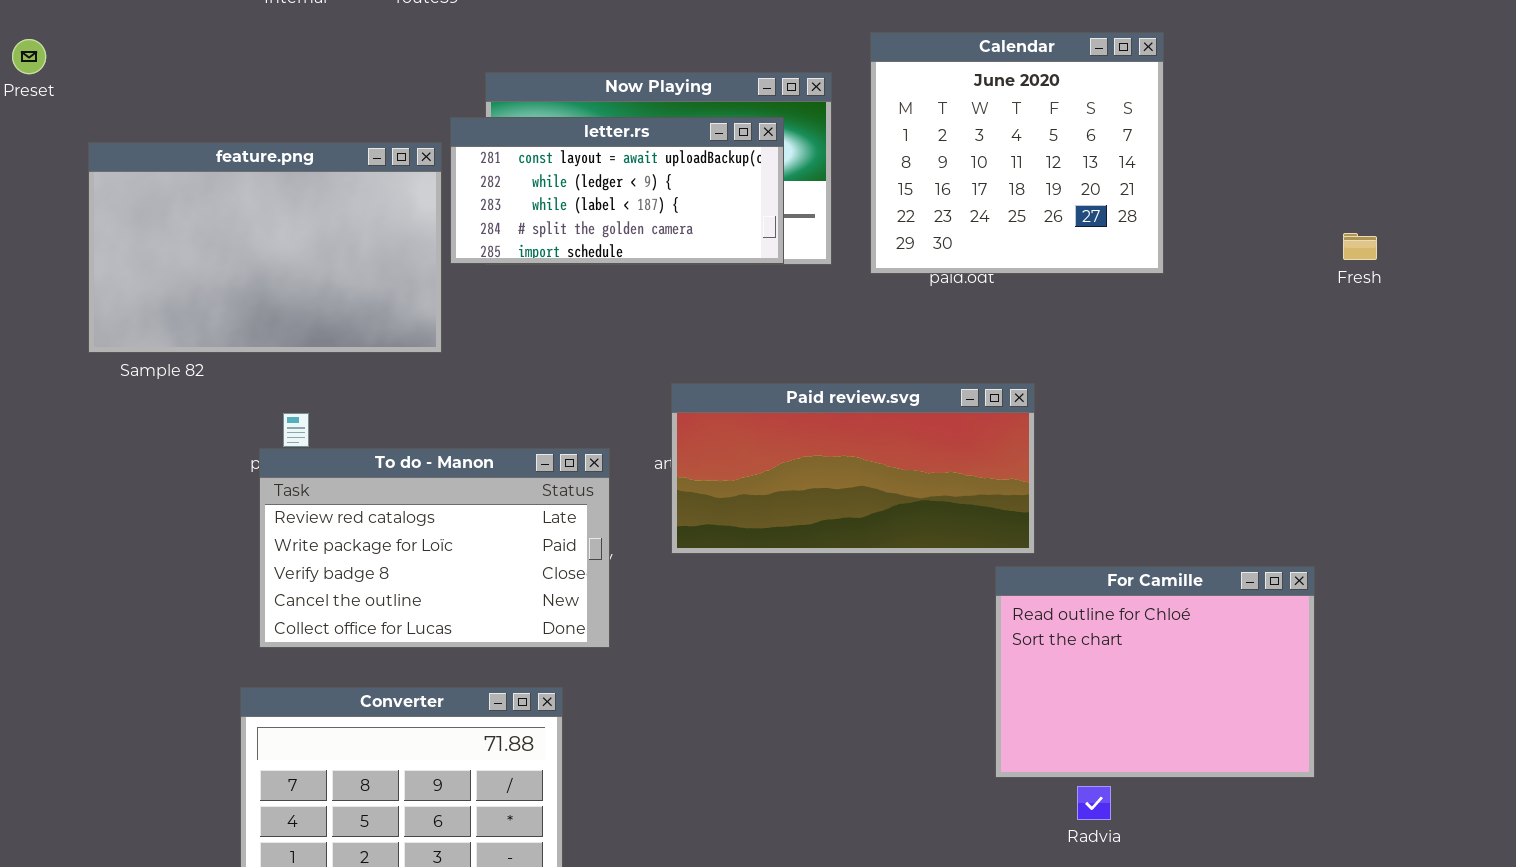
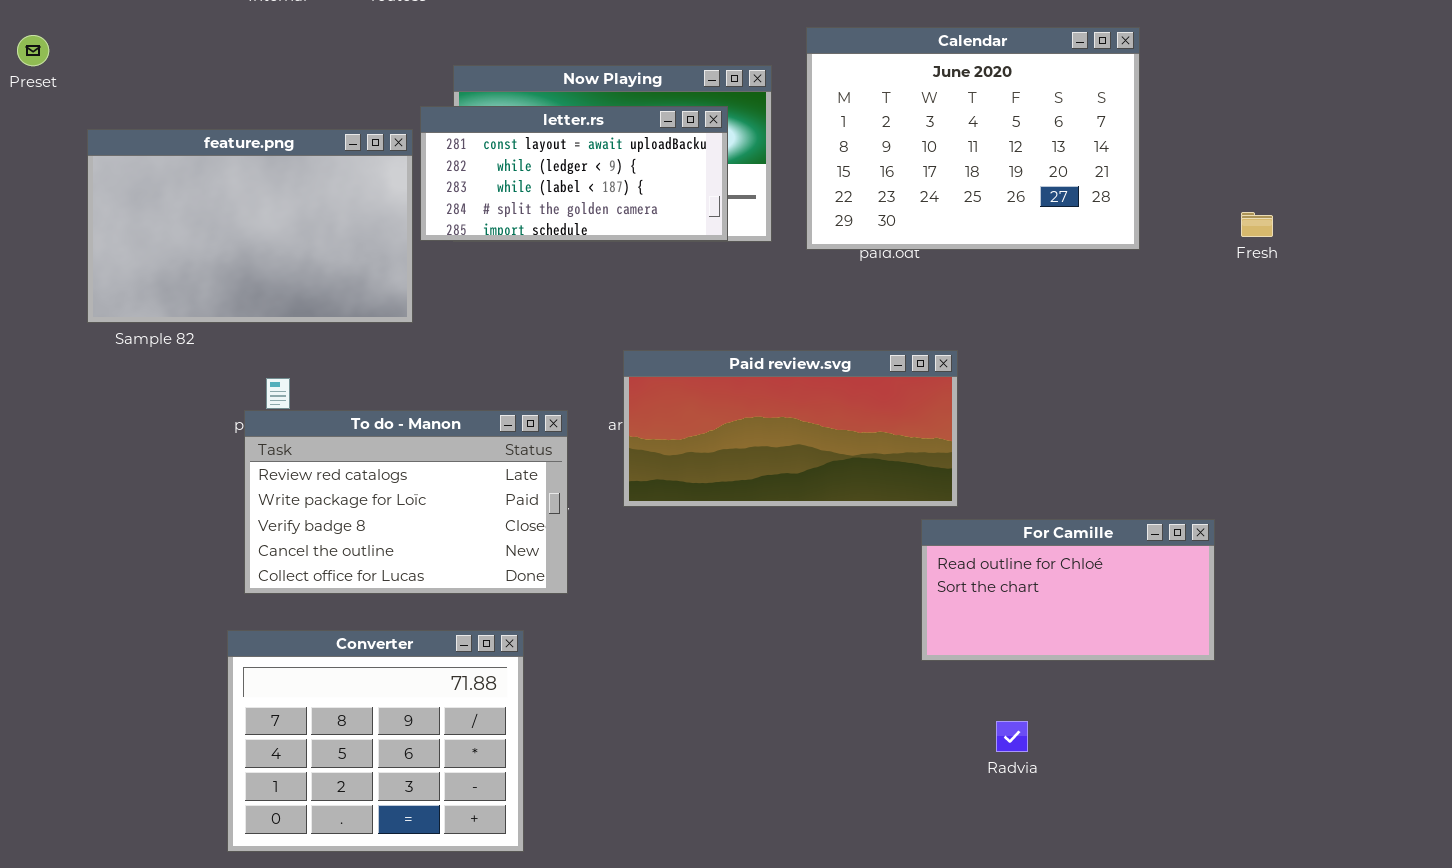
Calendar: [870,32,1164,274] -> [806,27,1140,250], resized
For Camille: [995,566,1315,778] -> [921,519,1215,661], resized

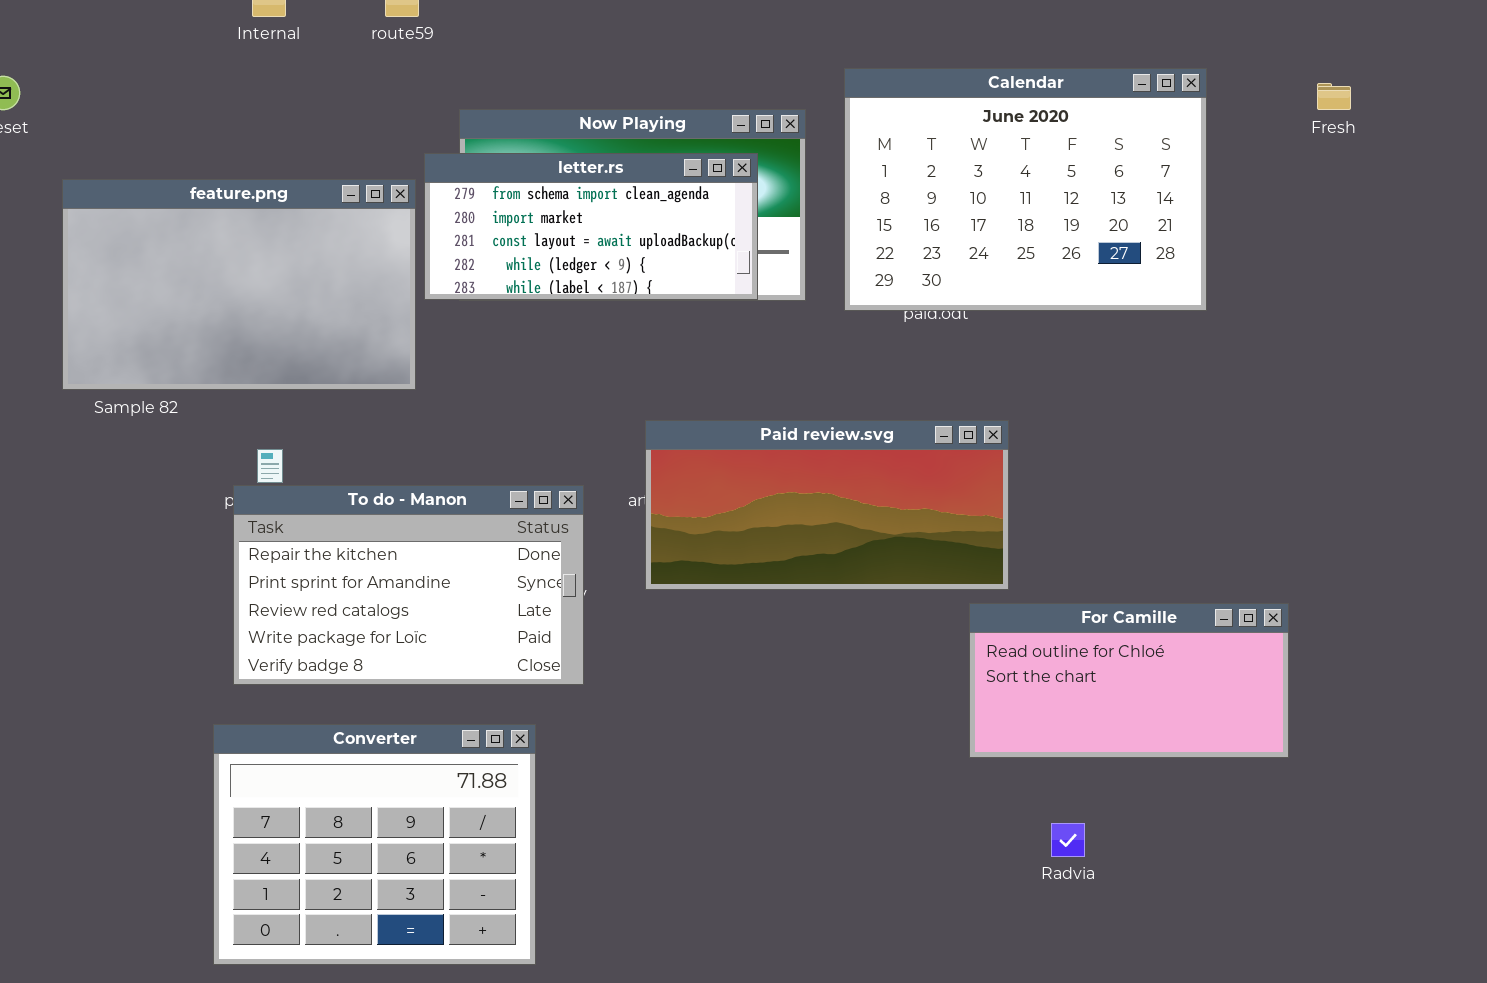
letter.rs: [420,106,728,241] -> [424,153,758,300], scrolled up 2 rows
Fresh: [1241,212,1273,237] -> [1317,83,1351,110], moved
To do - Manon: [244,410,568,594] -> [233,485,584,685], scrolled up 2 rows

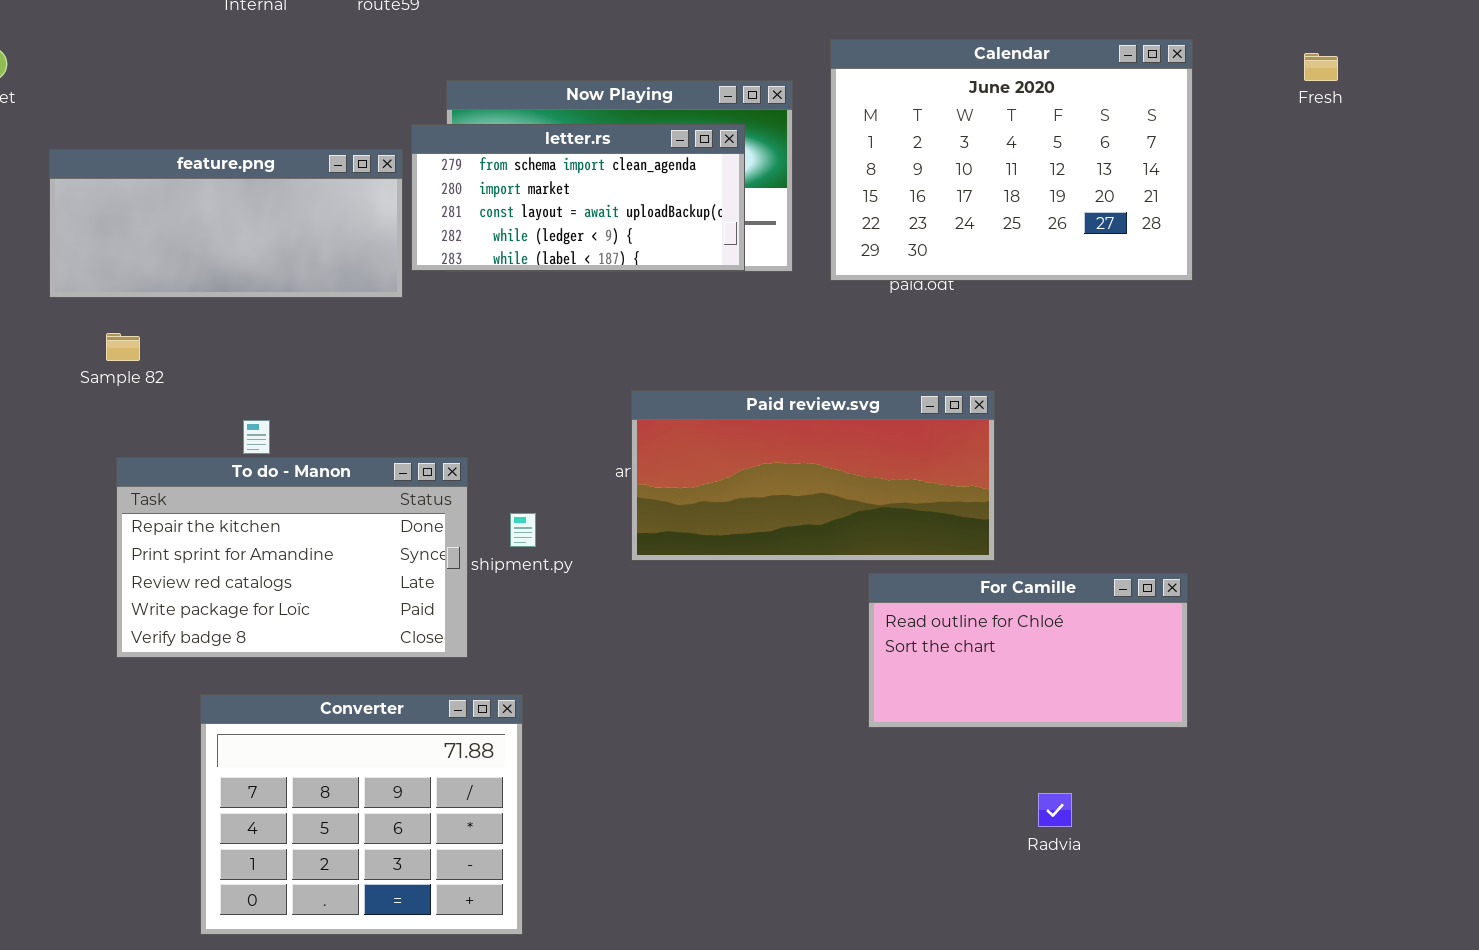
feature.png: [62,179,416,390] -> [49,149,403,298], resized
To do - Manon: [233,485,584,685] -> [116,457,468,658], moved
For Camille: [969,603,1289,758] -> [868,573,1188,728], moved

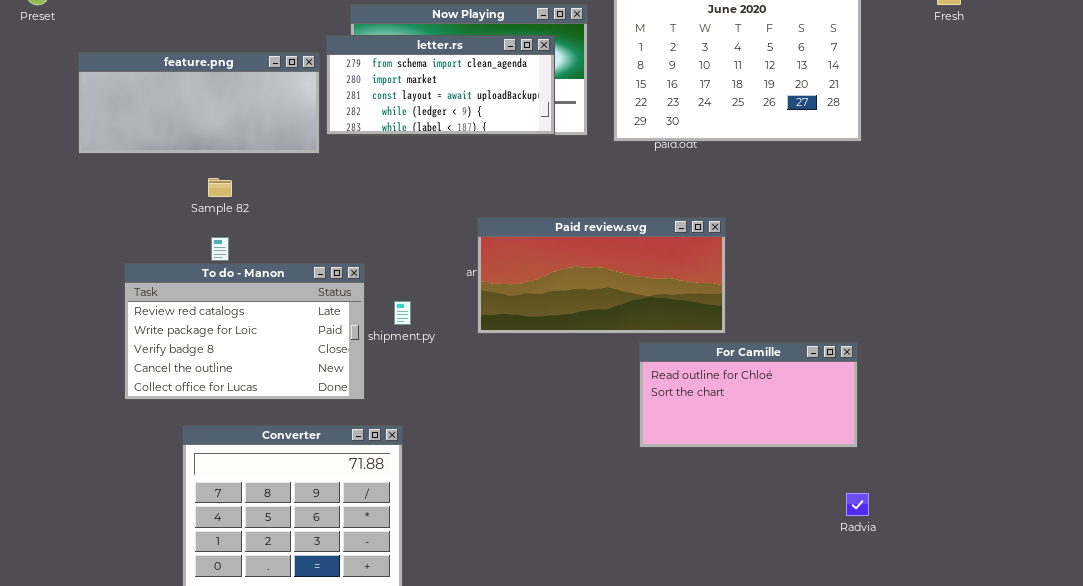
Sample 82: [106,333,140,361] -> [208,178,232,197], moved
To do - Manon: [116,457,468,658] -> [124,263,365,400], scrolled down 2 rows
Radvia: [1038,793,1072,827] -> [846,493,869,516], moved

